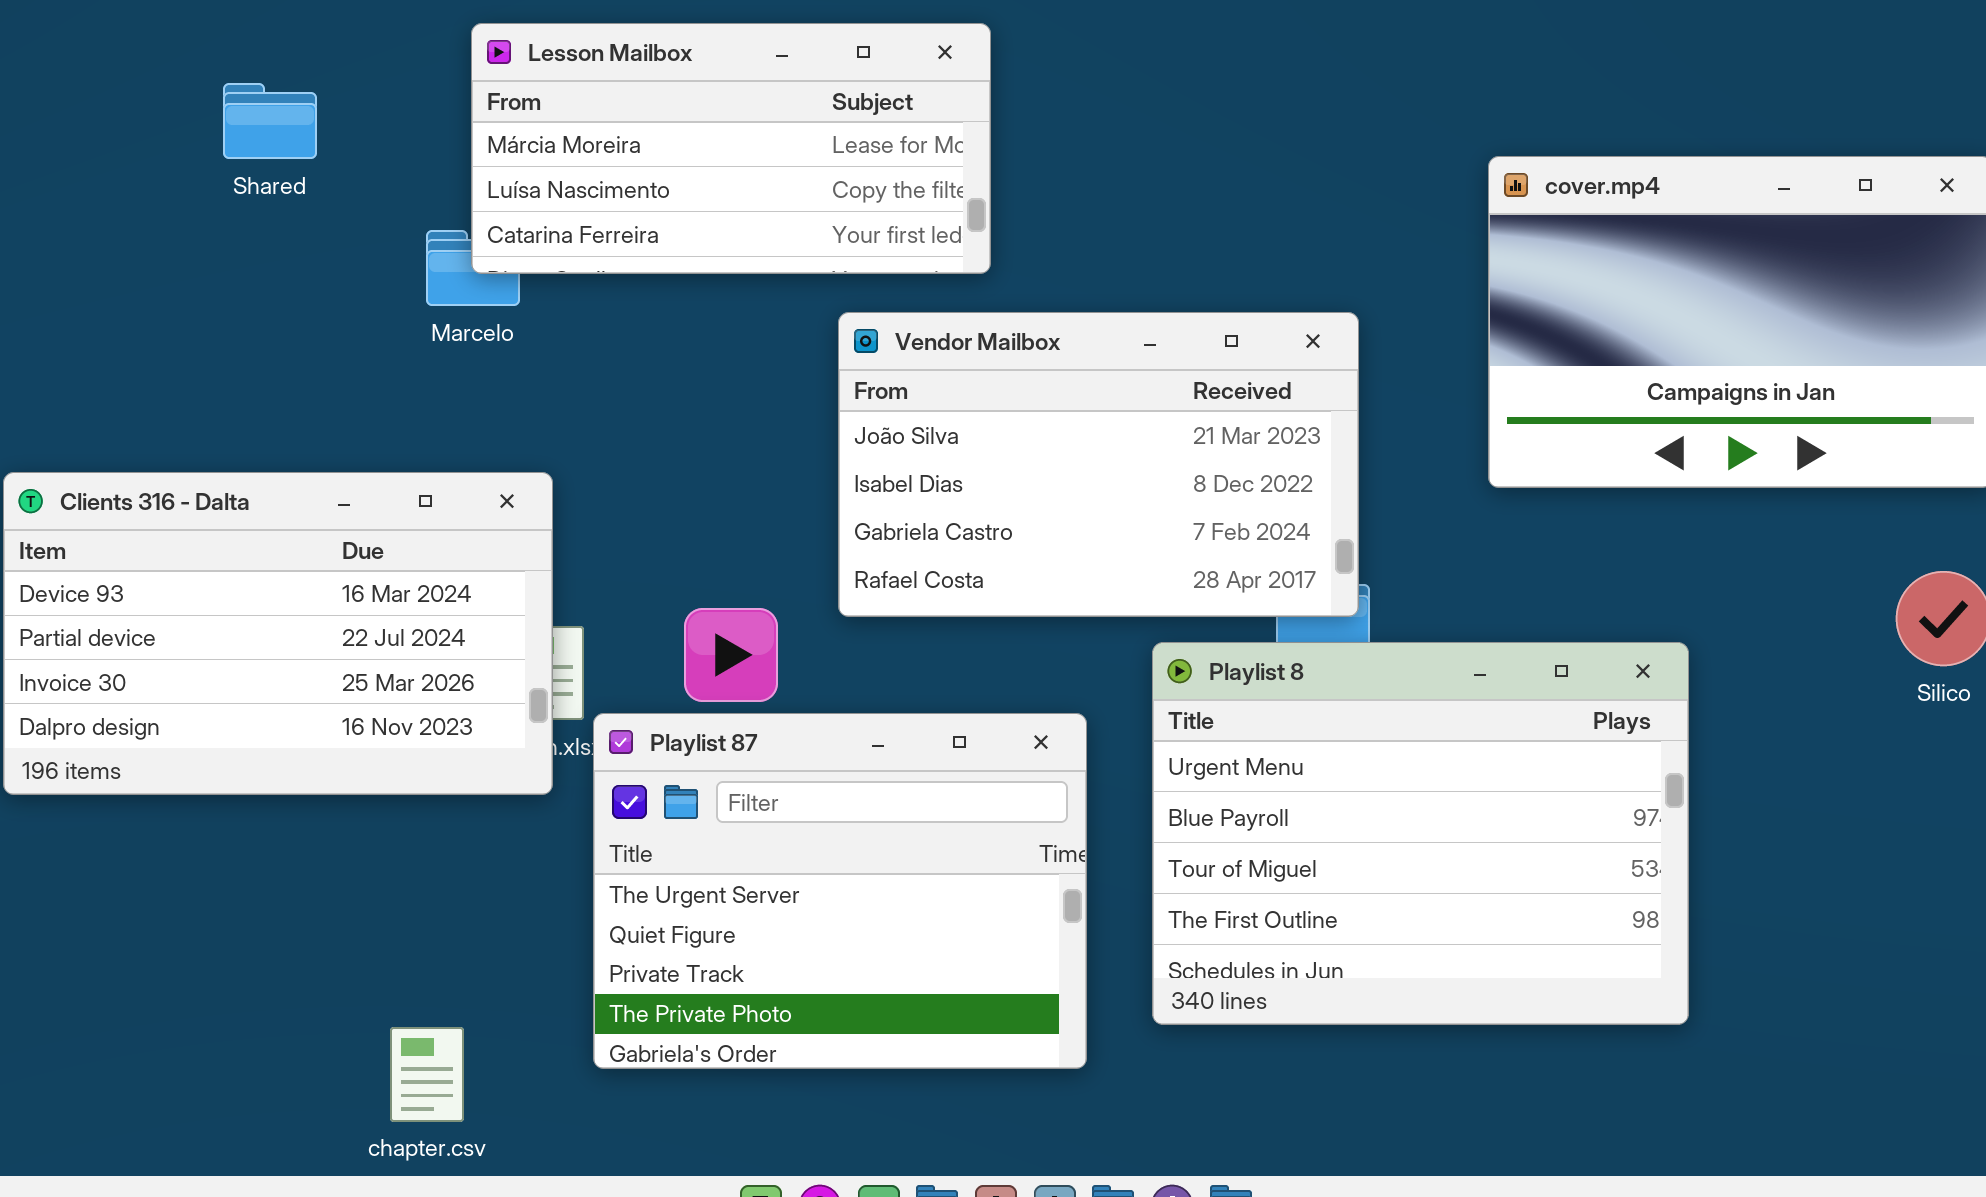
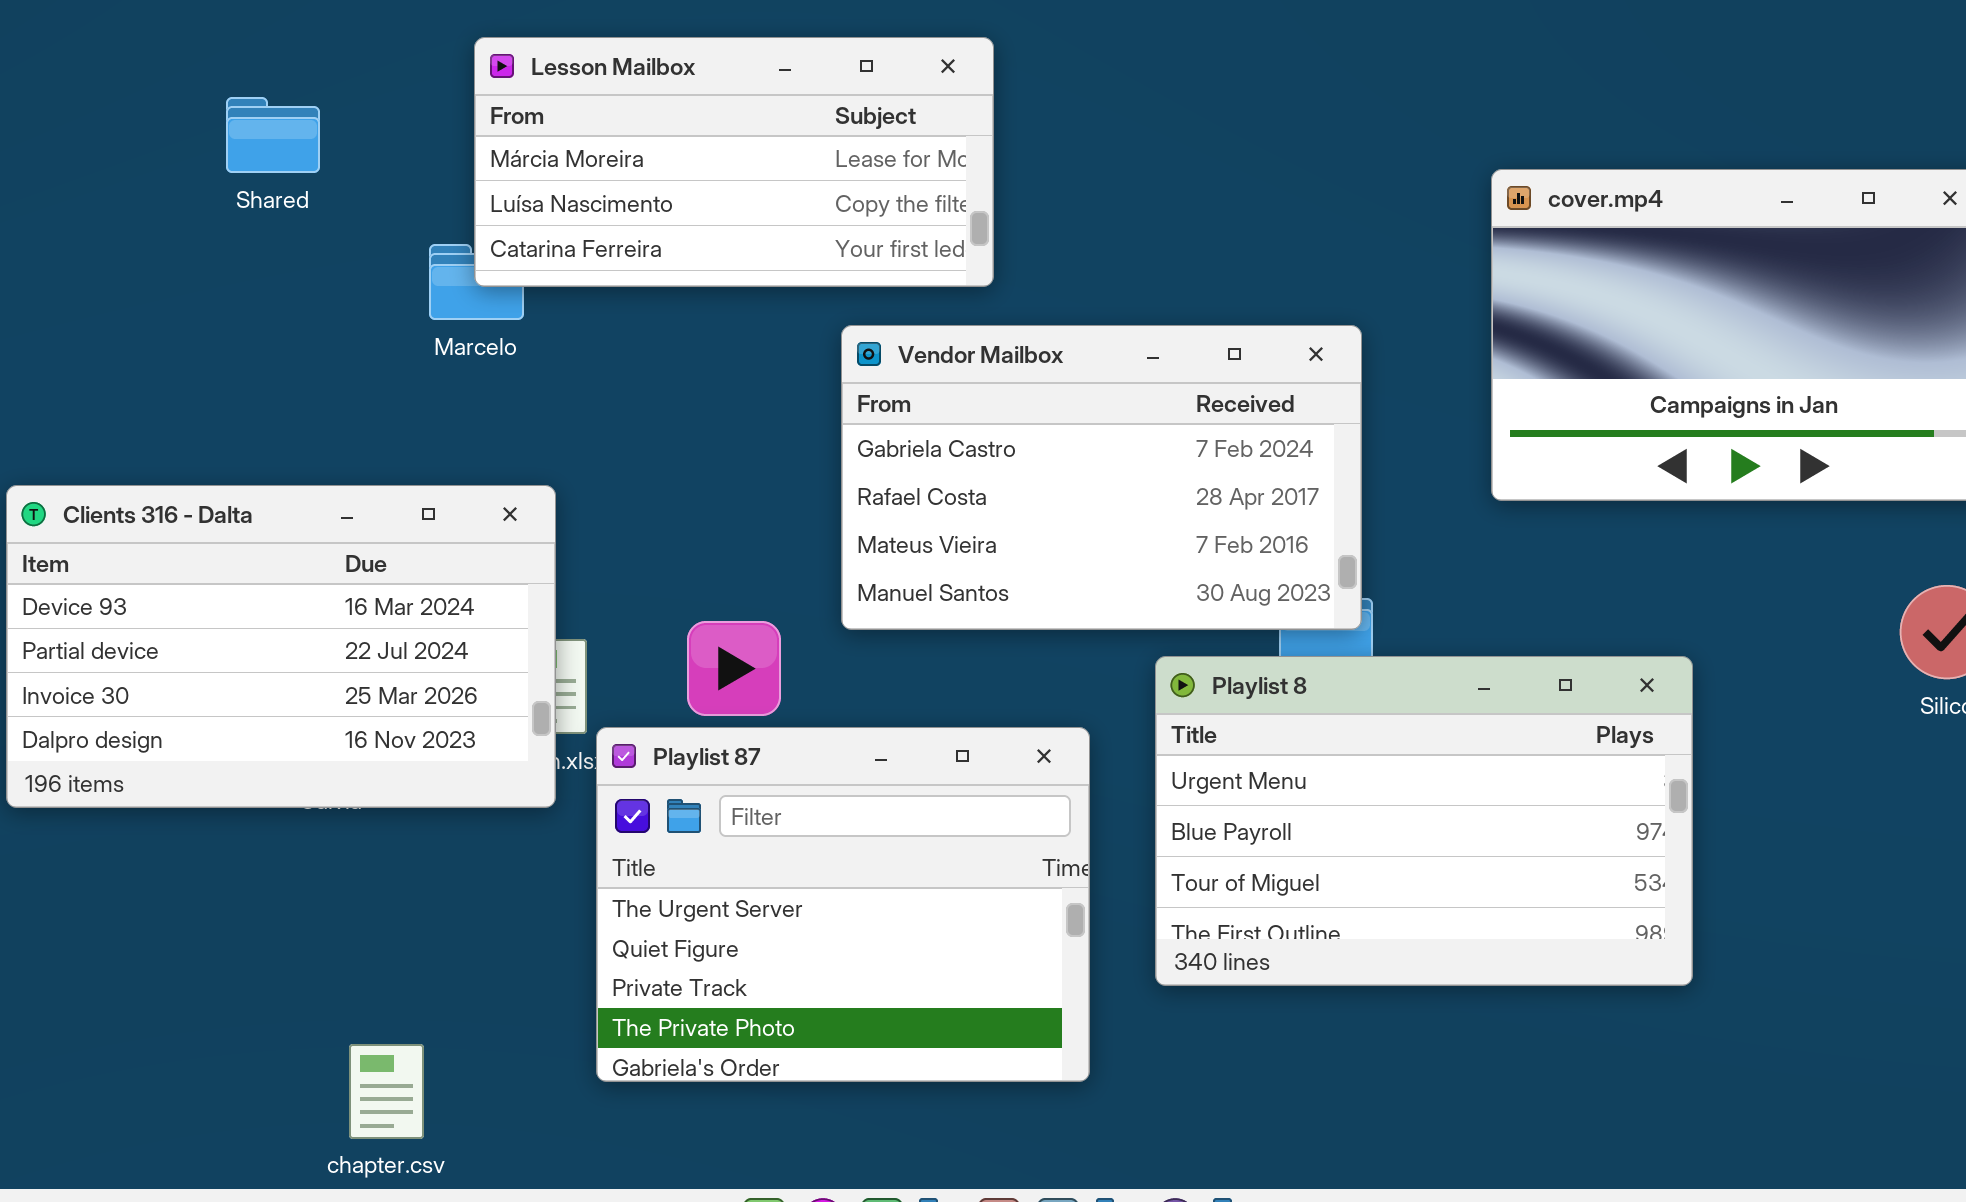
Vendor Mailbox: [838,312,1359,617] -> [841,325,1362,630], scrolled down 2 rows
Playlist 8: [1152,642,1689,1025] -> [1155,656,1693,986], resized
chapter.csv: [390,1027,464,1122] -> [349,1044,424,1139], moved

